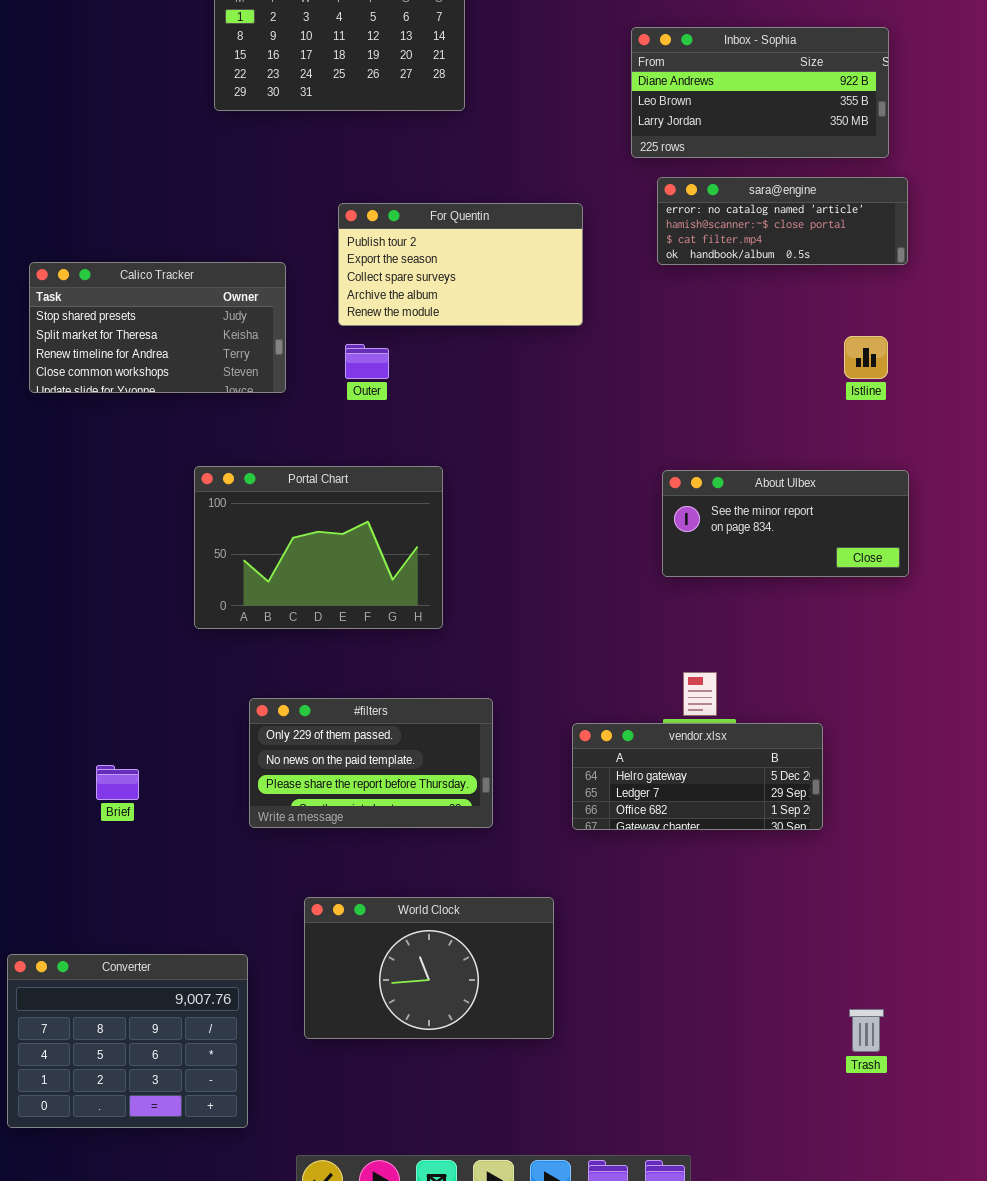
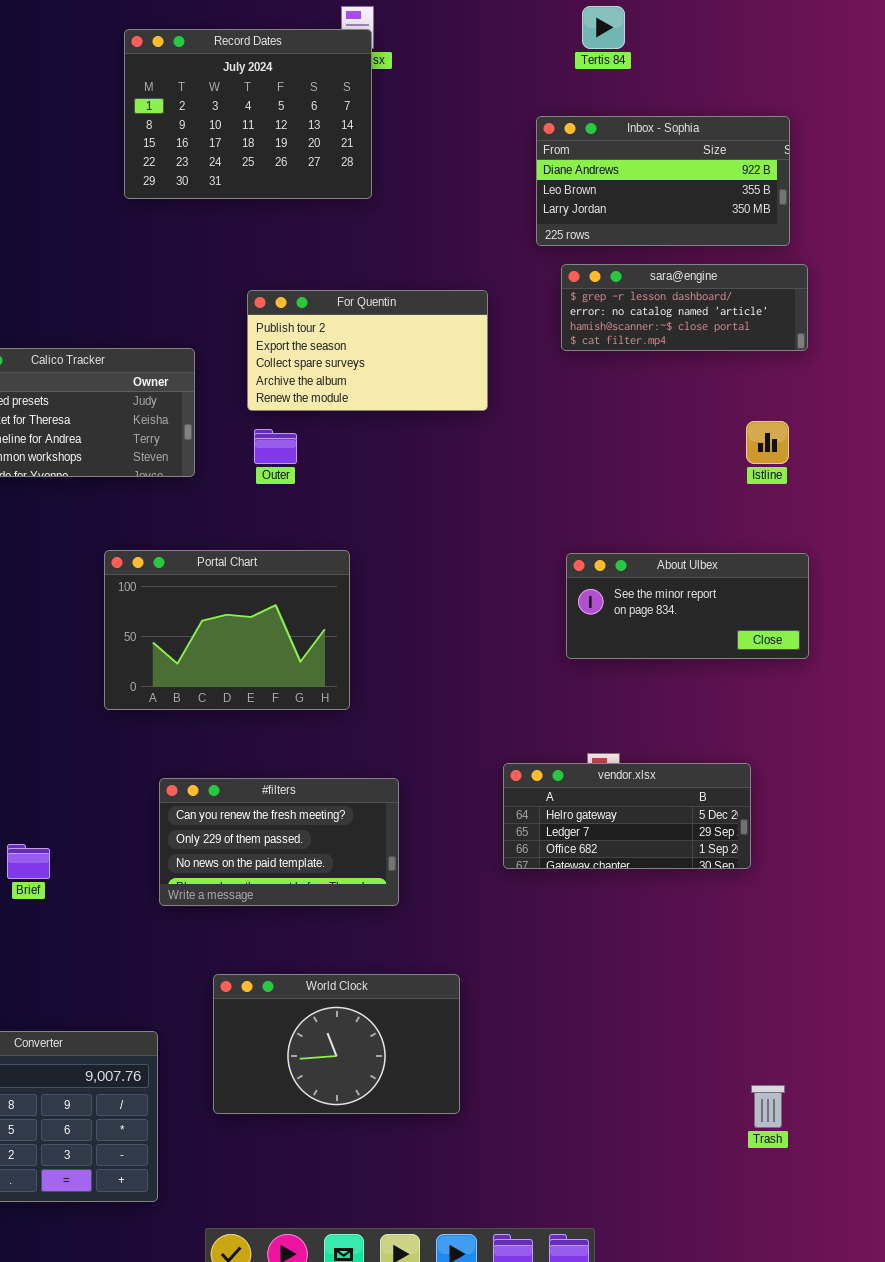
sara@engine: [657,177,908,265] -> [561,264,808,351], scrolled up 1 row
#filters: [249,698,493,828] -> [159,778,399,906], scrolled up 1 row
vendor.xlsx: [572,723,823,830] -> [503,763,751,869], moved

